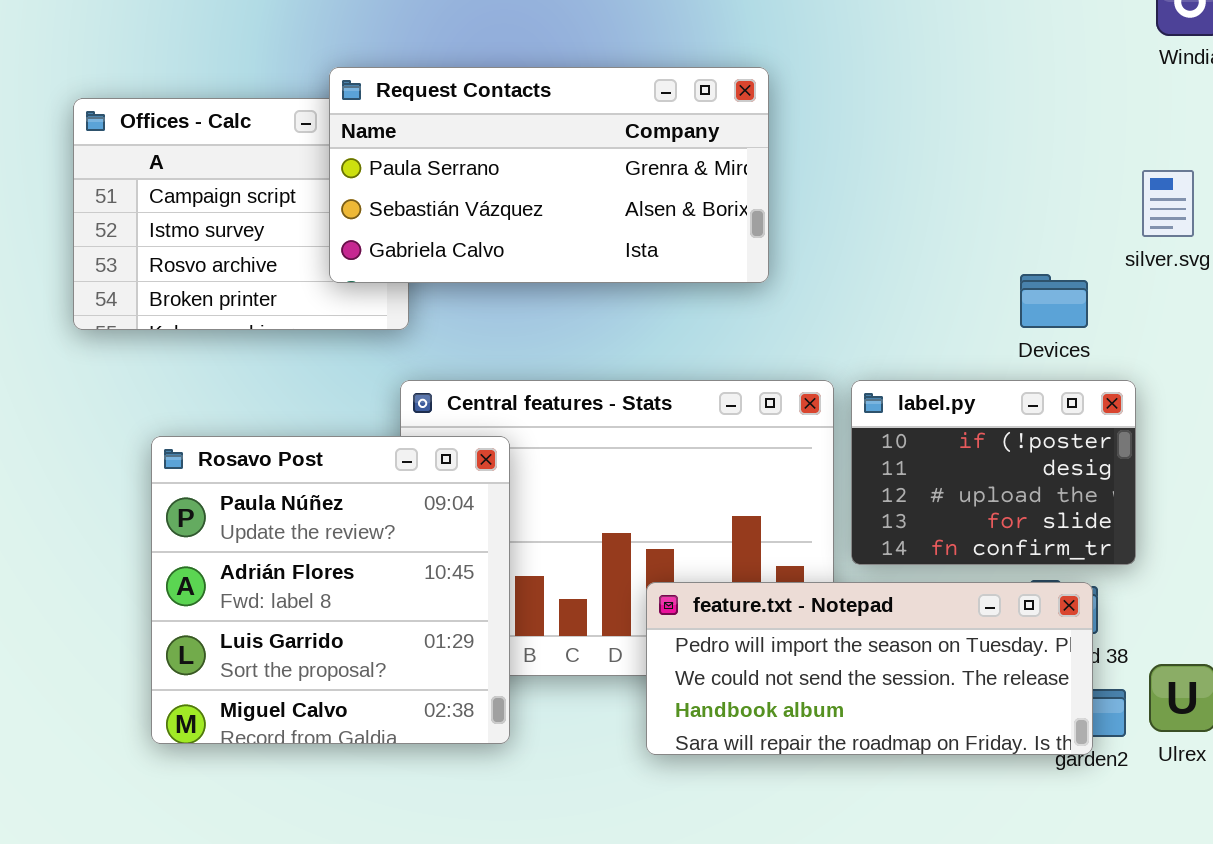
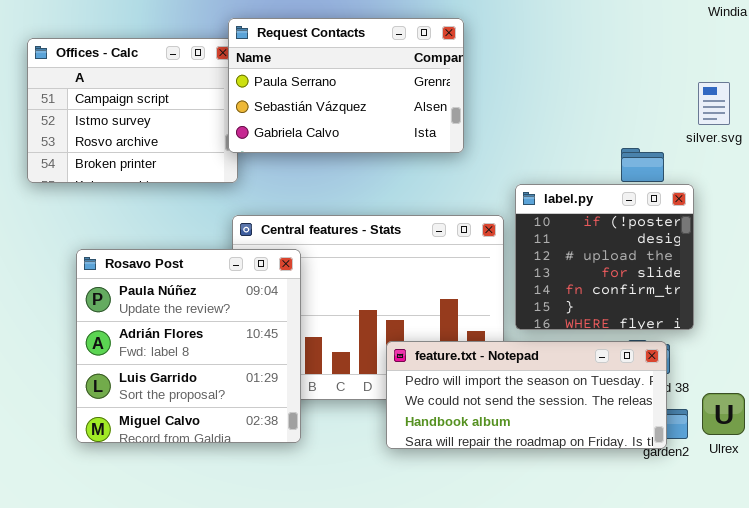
Request Contacts: [329,67,769,283] -> [228,18,464,153], resized
label.py: [851,380,1136,565] -> [515,184,694,330], resized

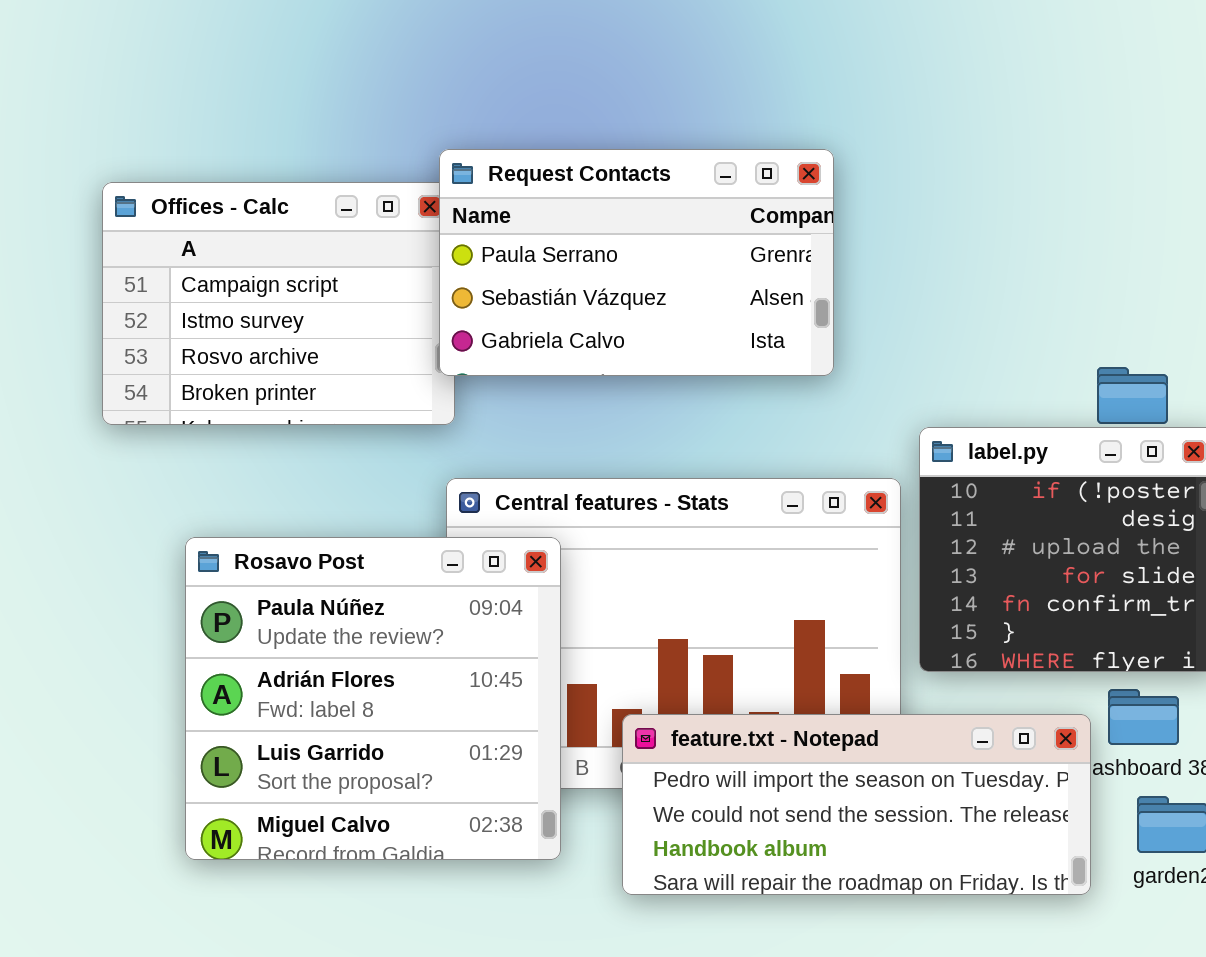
feature.txt - Notepad: [386,341,667,449] -> [622,714,1091,895], moved

